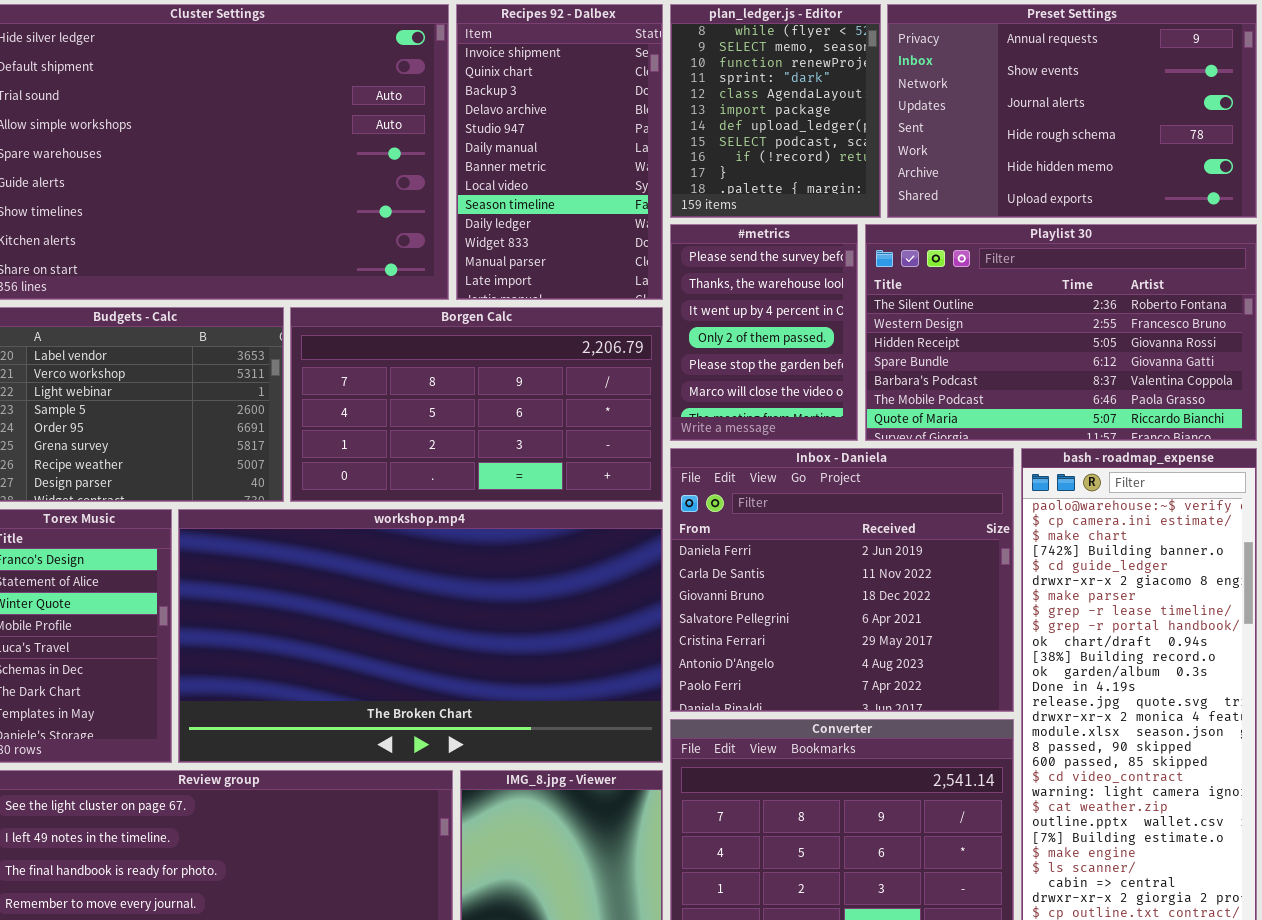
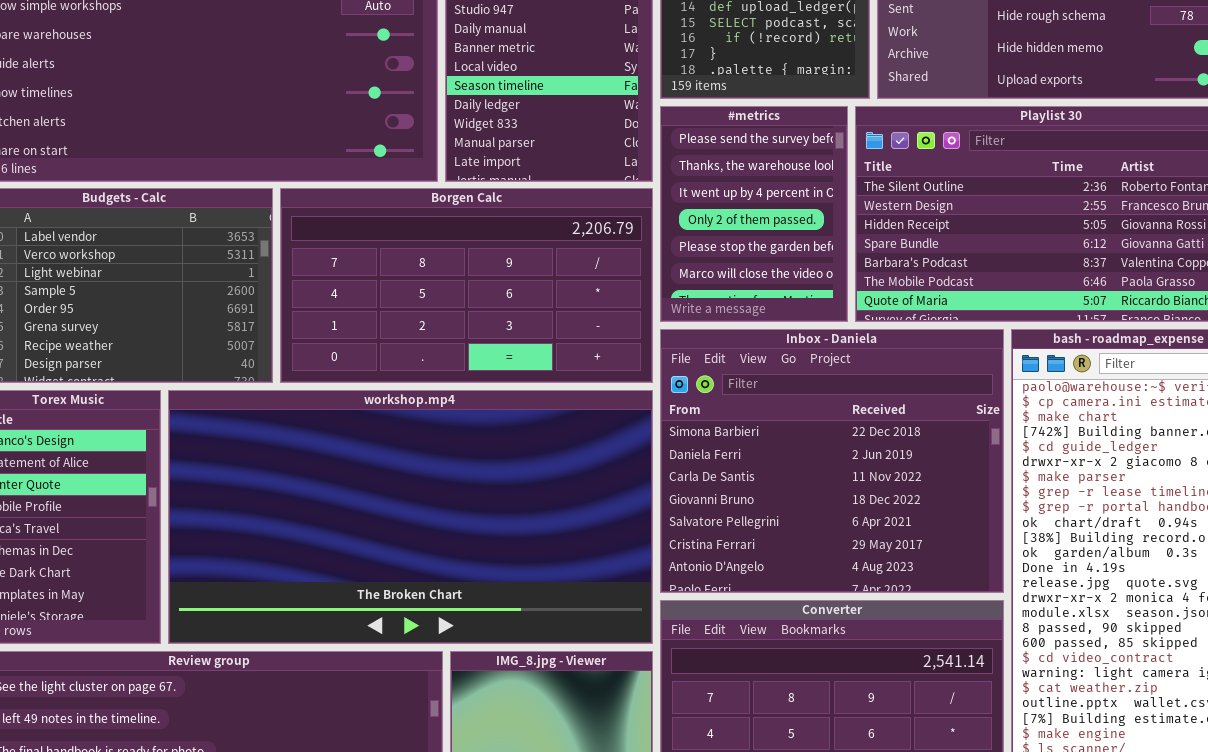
Inbox - Daniela: [670,448,1014,712] -> [660,329,1004,593], scrolled up 1 row

